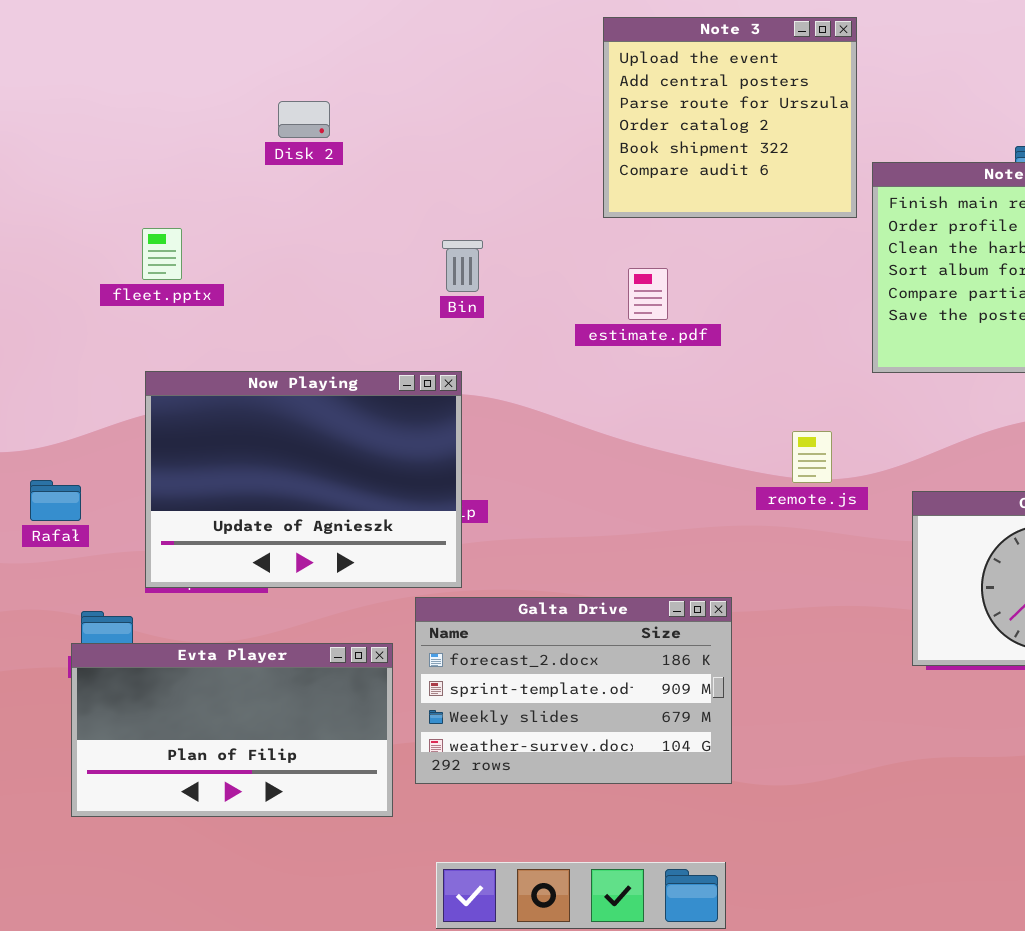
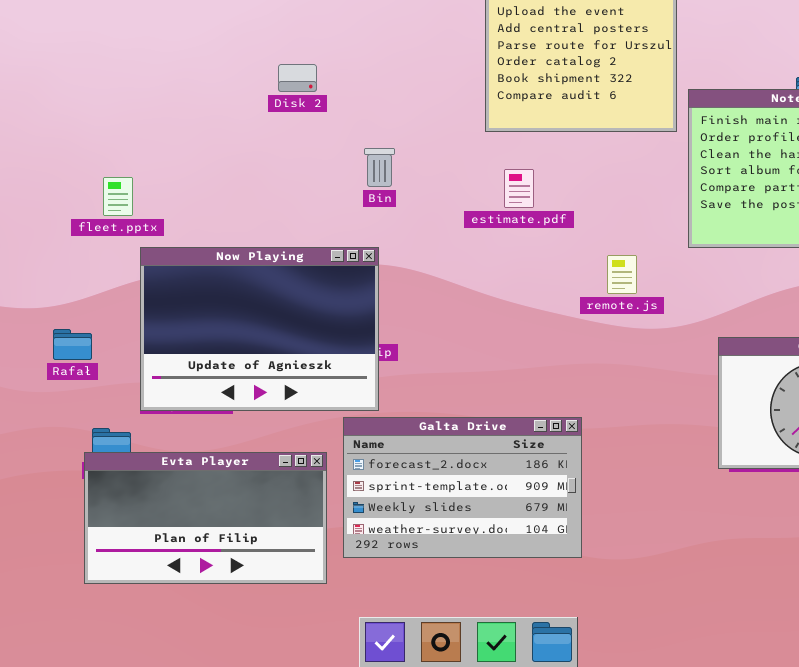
Disk 2: [278,101,330,138] -> [278,64,317,92], moved
fleet.pptx: [142,228,182,280] -> [103,177,133,216], moved
remote.js: [792,431,832,483] -> [607,255,637,294], moved

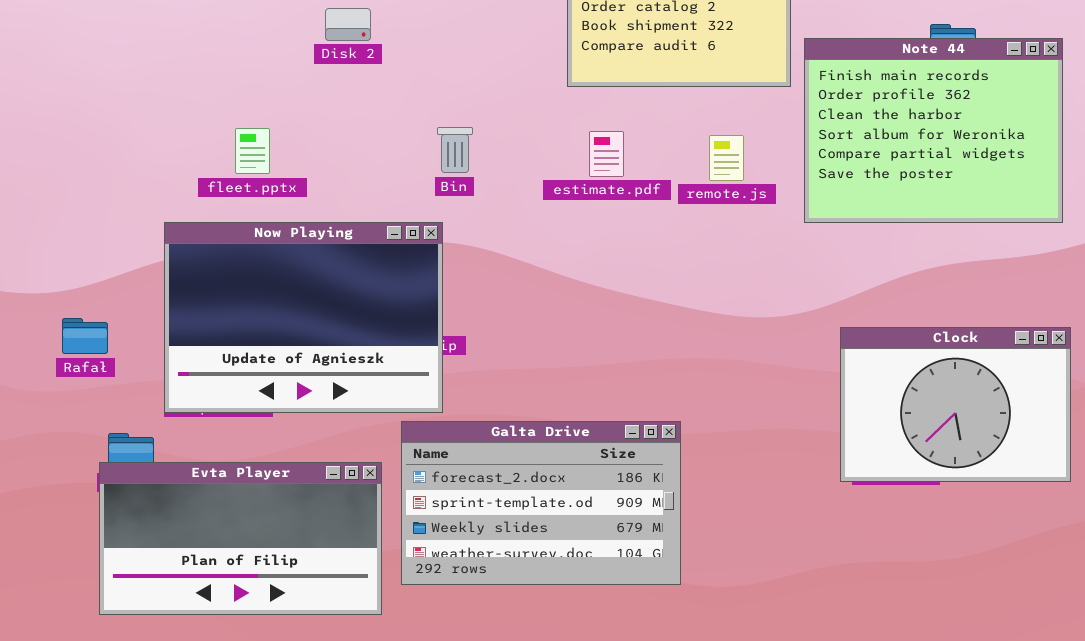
Bin: [364,148,395,187] -> [437,127,473,173], moved
fleet.pptx: [103,177,133,216] -> [235,128,270,174], moved
remote.js: [607,255,637,294] -> [709,135,744,181], moved

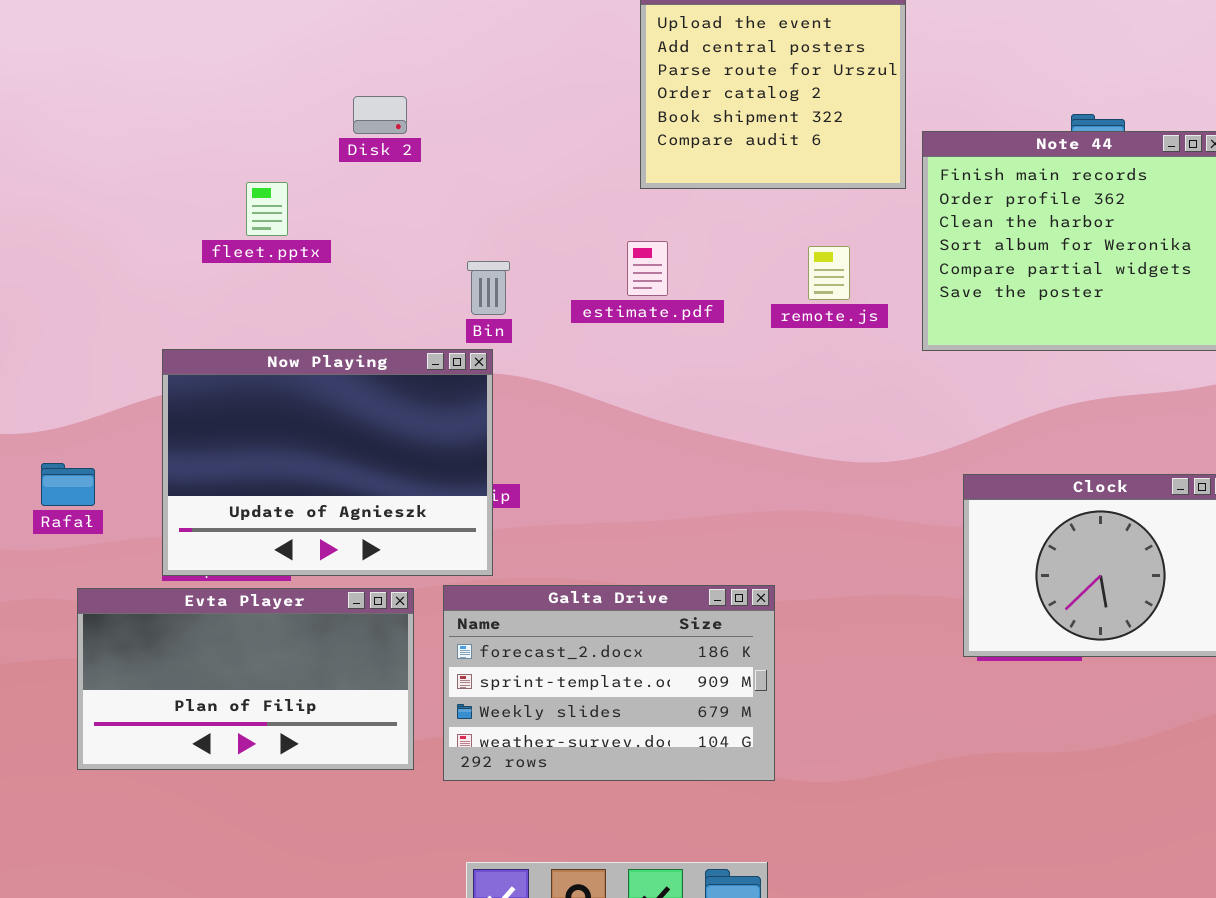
Bin: [437,127,473,173] -> [467,261,510,315], moved
fleet.pptx: [235,128,270,174] -> [246,182,288,236], moved
estimate.pdf: [589,131,624,177] -> [627,241,668,296], moved
Evta Player: [99,462,382,615] -> [77,588,414,770], moved

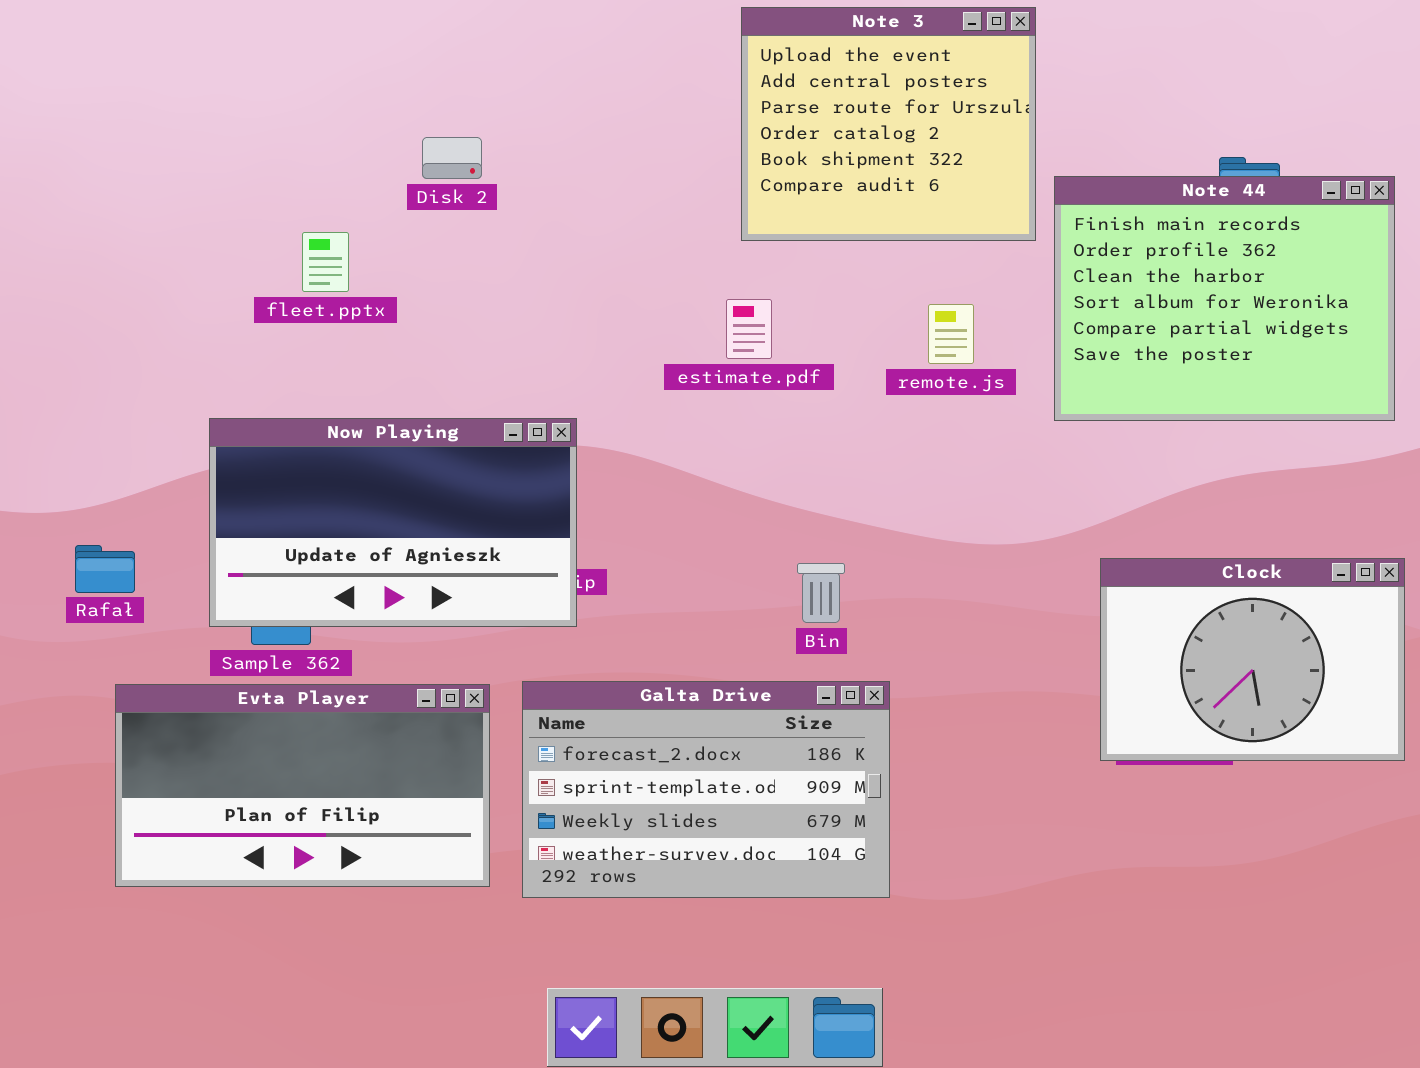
Bin: [467,261,510,315] -> [797,563,845,623], moved
Now Playing: [162,349,493,576] -> [209,418,577,627], resized

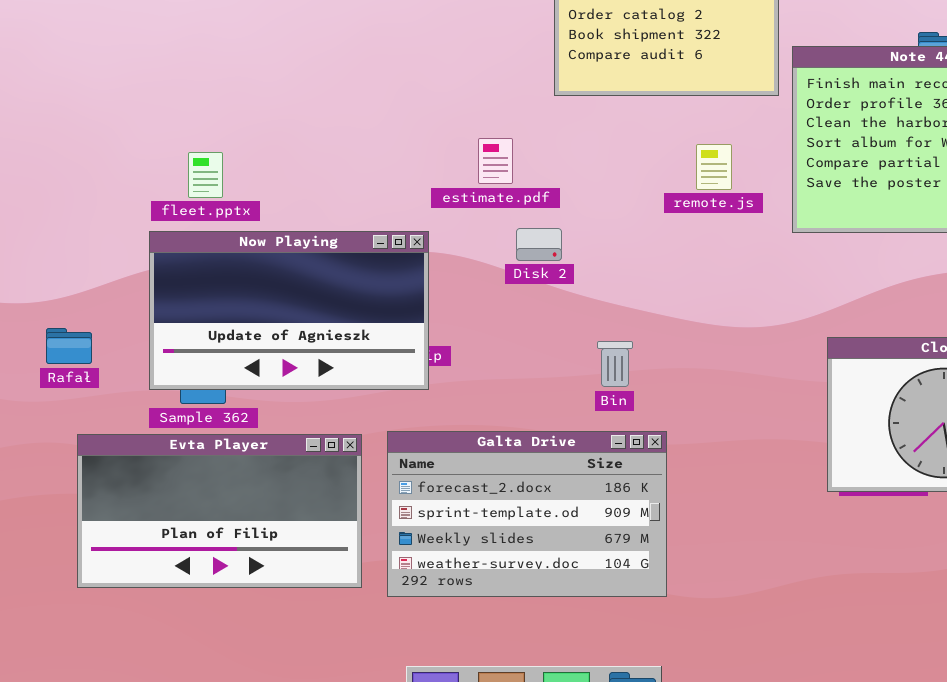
Disk 2: [422,137,482,179] -> [516,228,562,261], moved
fleet.pptx: [302,232,349,292] -> [188,152,223,198], moved
estimate.pdf: [726,299,772,359] -> [478,138,513,184], moved

